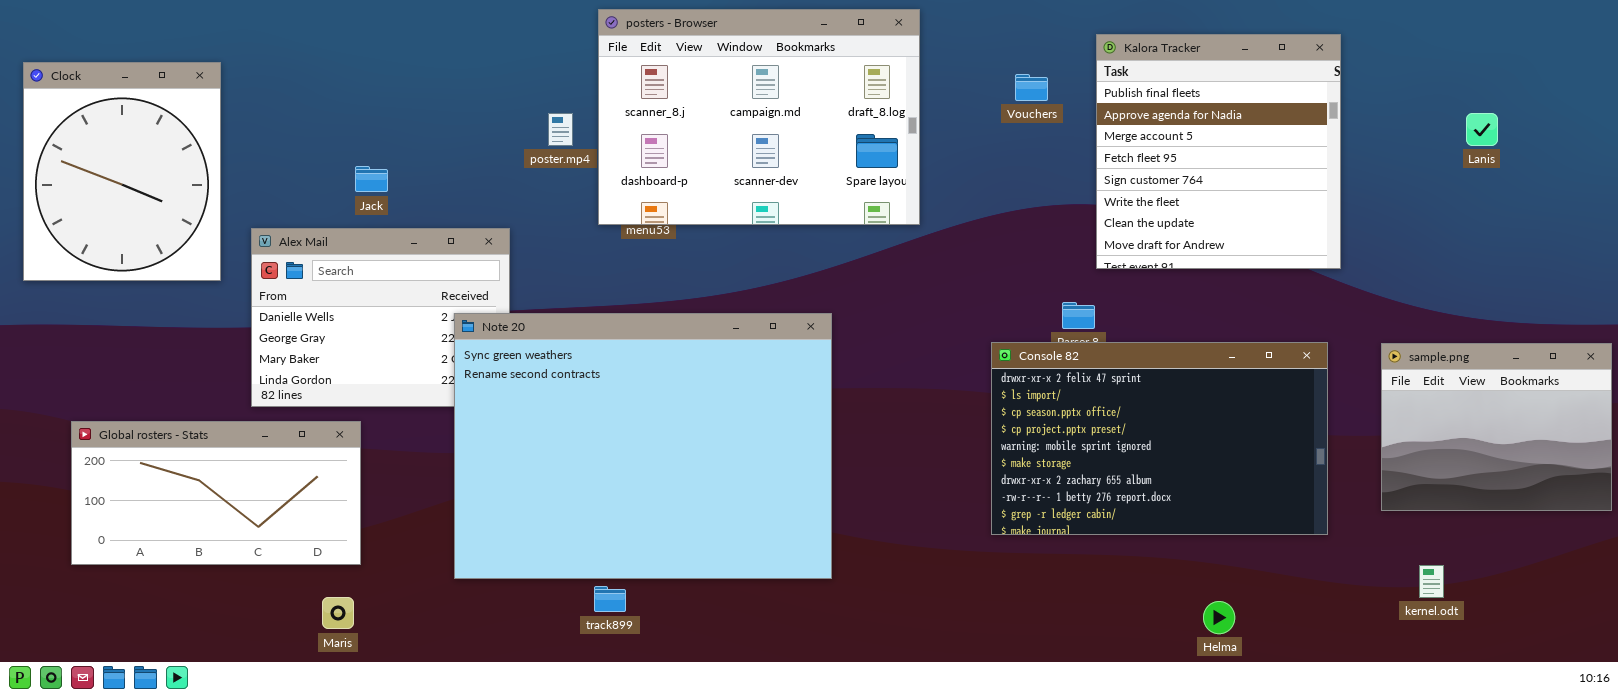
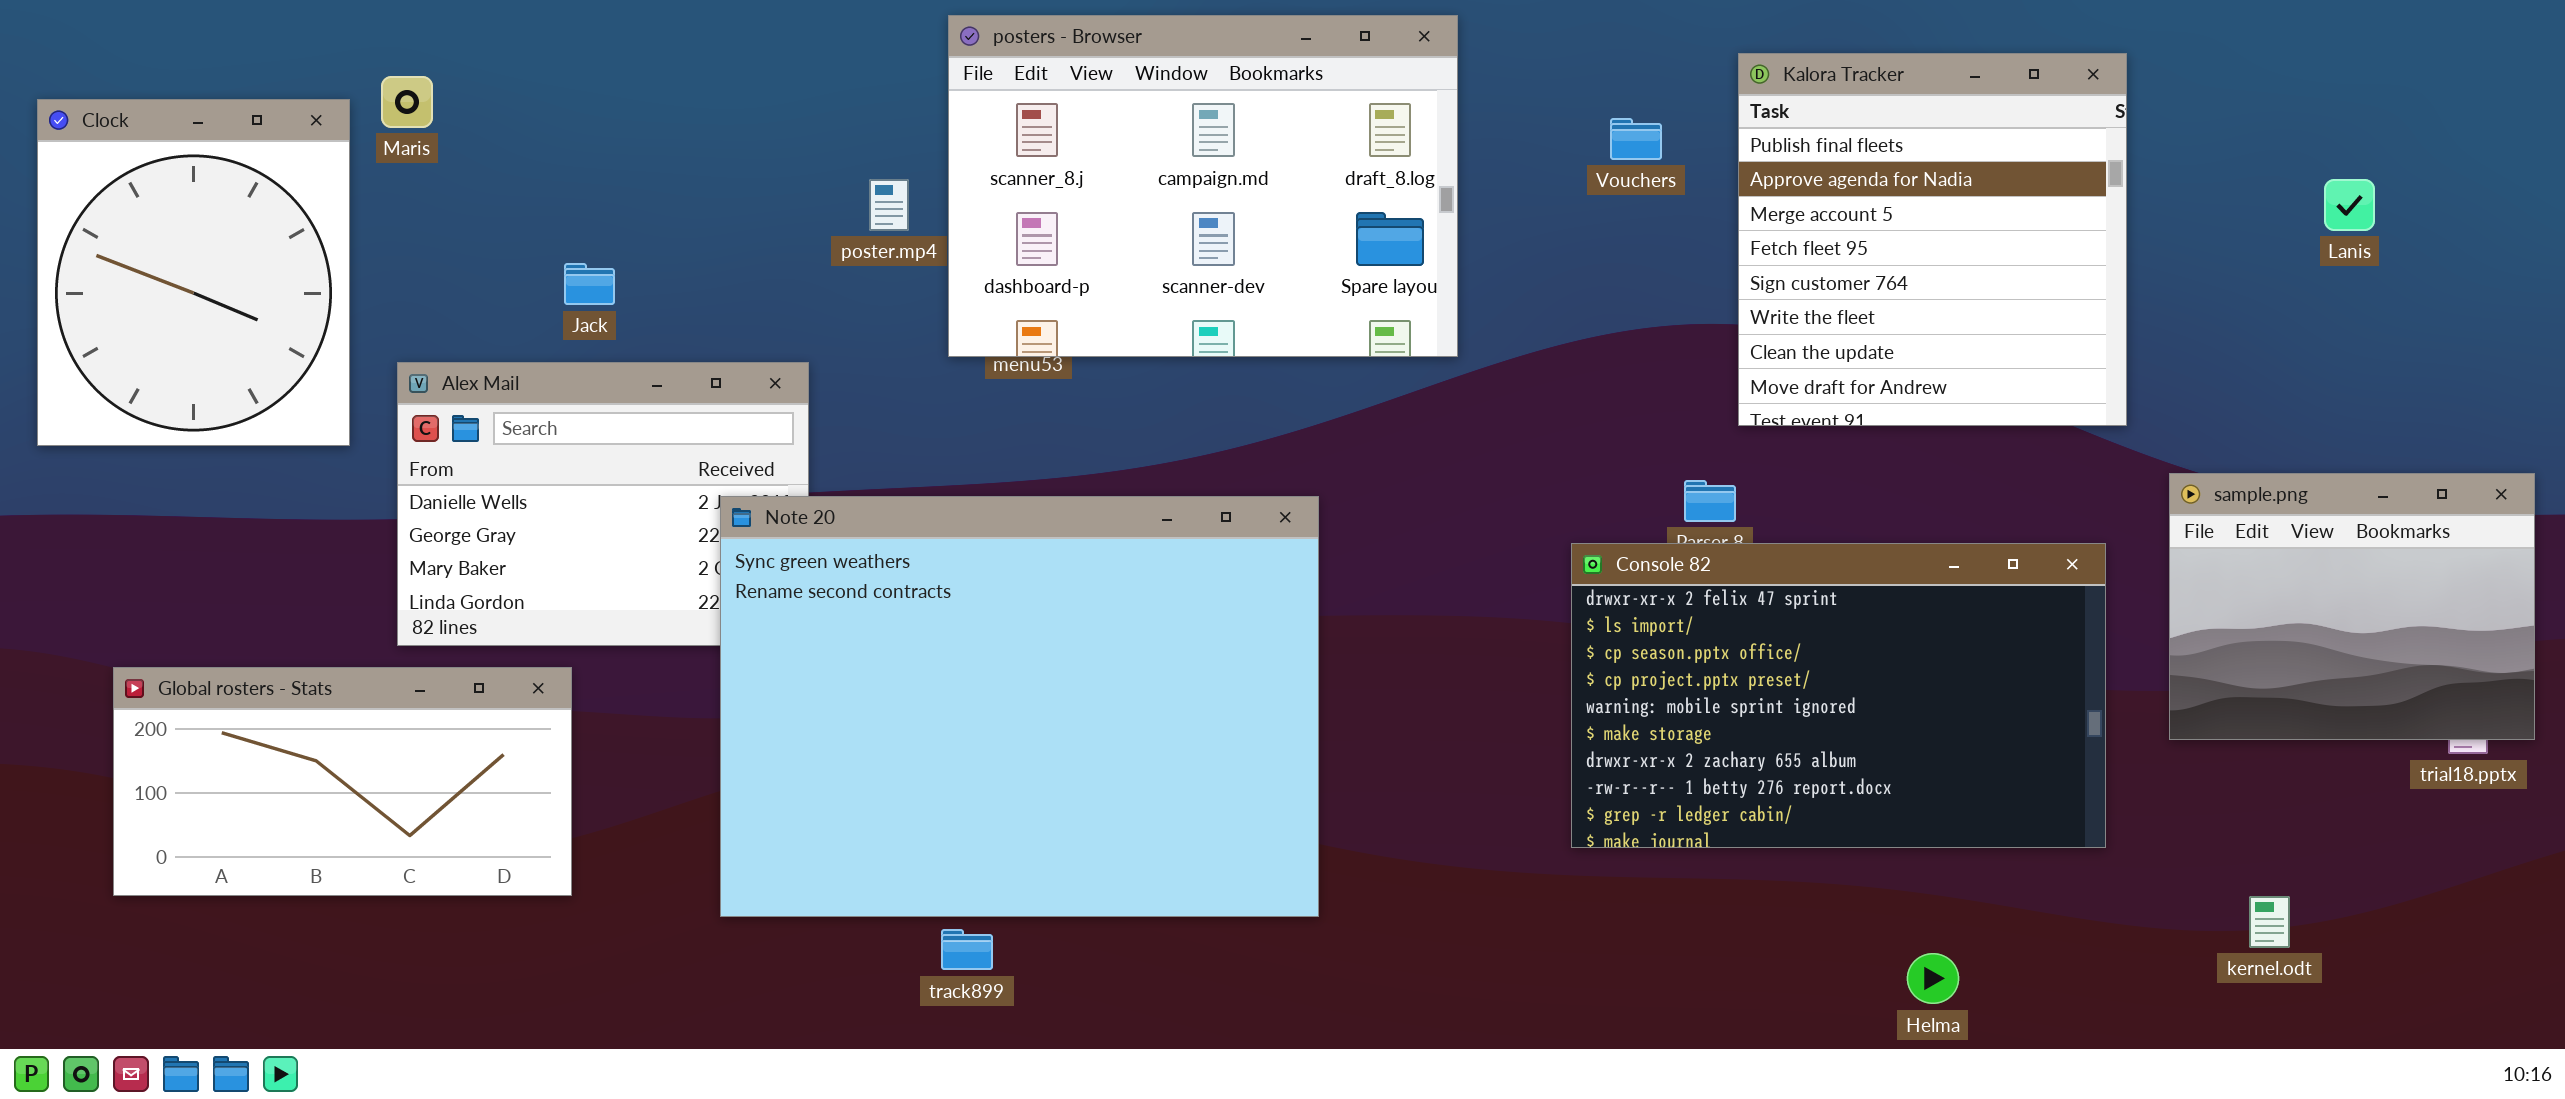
sample.png: [1381,343,1612,511] -> [2169,473,2535,740], moved
Maris: [322,597,354,629] -> [381,76,433,128], moved

